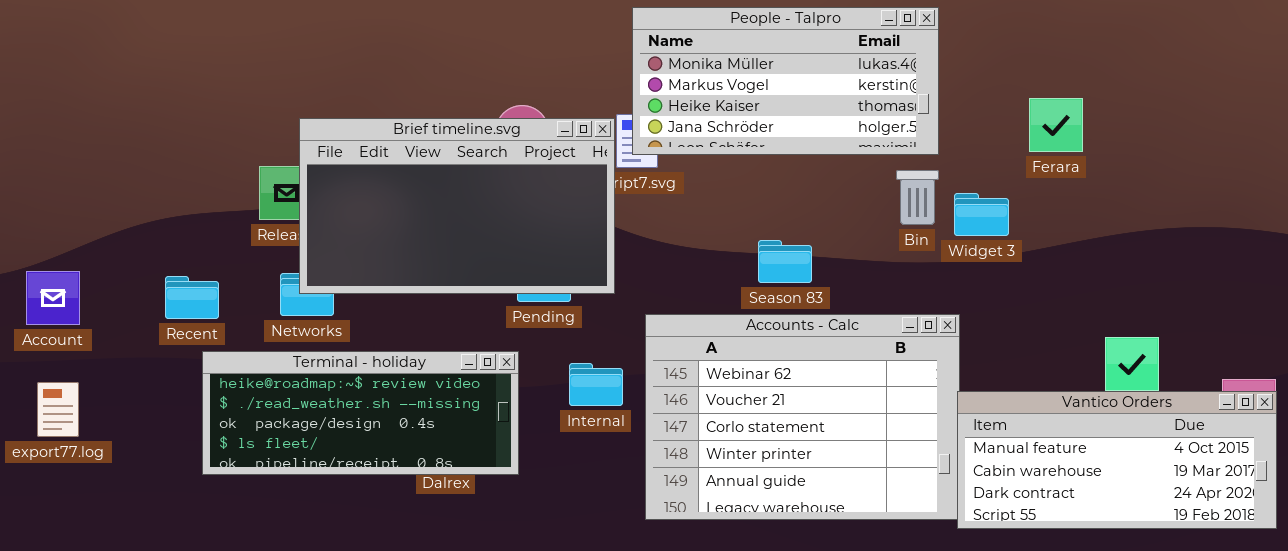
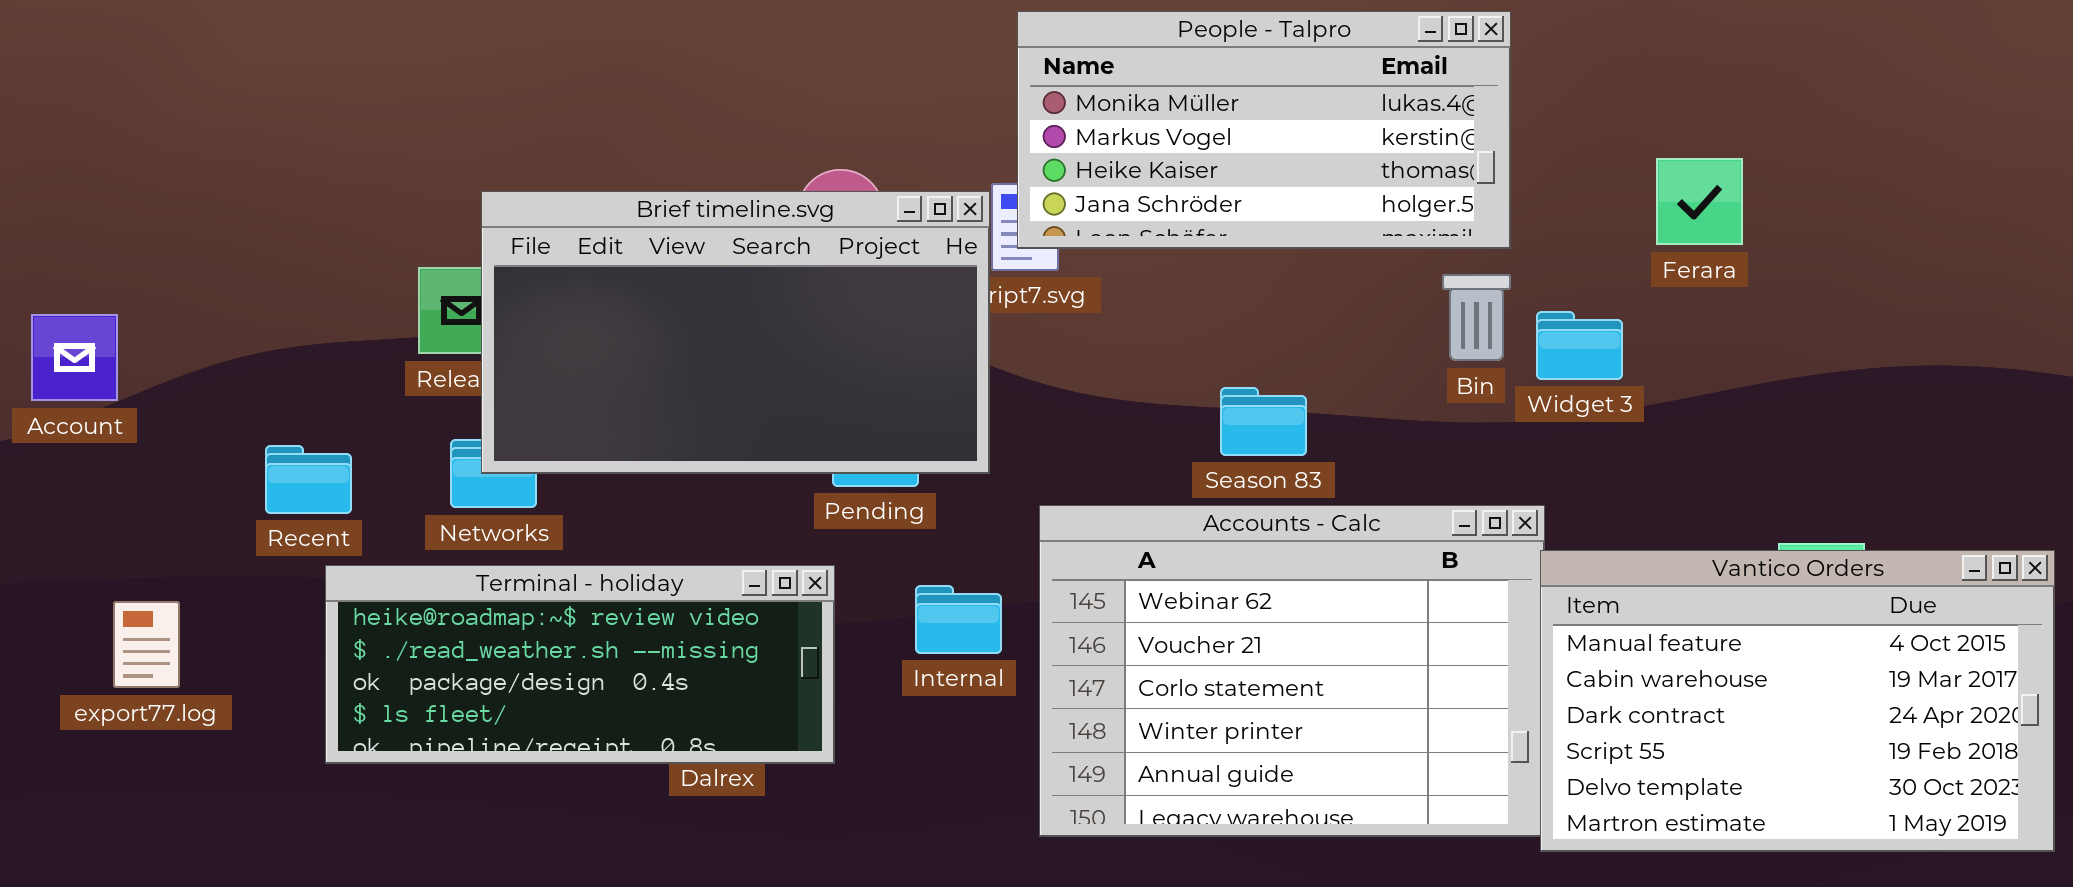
Account: [26,271,80,325] -> [31,314,118,401], moved
export77.log: [37,382,79,437] -> [113,601,180,688], moved
Vantico Orders: [957,391,1277,529] -> [1540,550,2055,852], resized

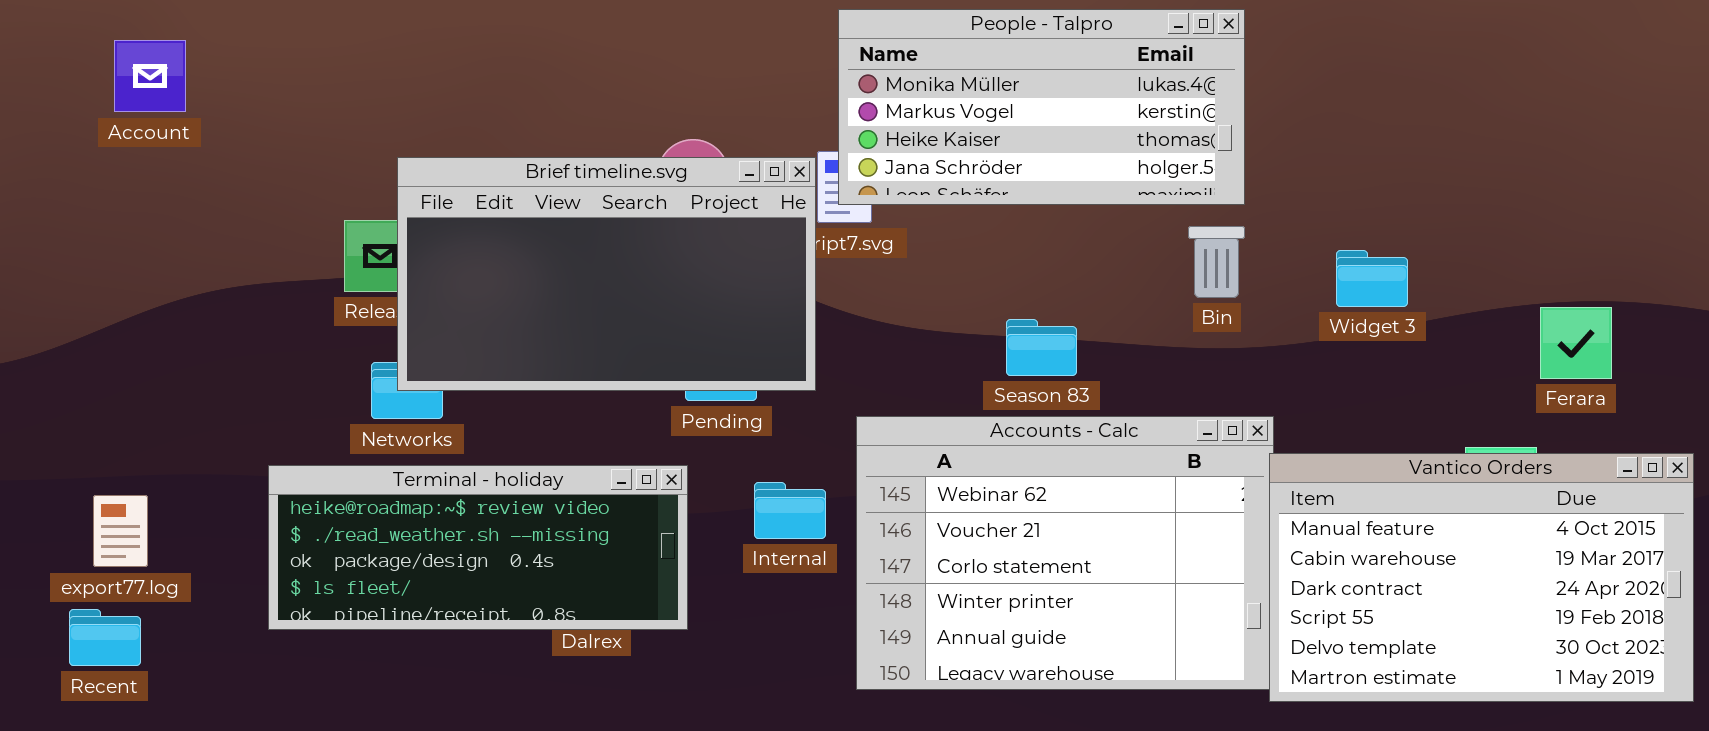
Ferara: [1656,158,1743,245] -> [1540,307,1612,379], moved
Widget 3: [1536,311,1623,380] -> [1336,250,1408,307], moved
Account: [31,314,118,401] -> [114,40,186,112], moved
Recent: [265,445,352,514] -> [69,609,141,666], moved

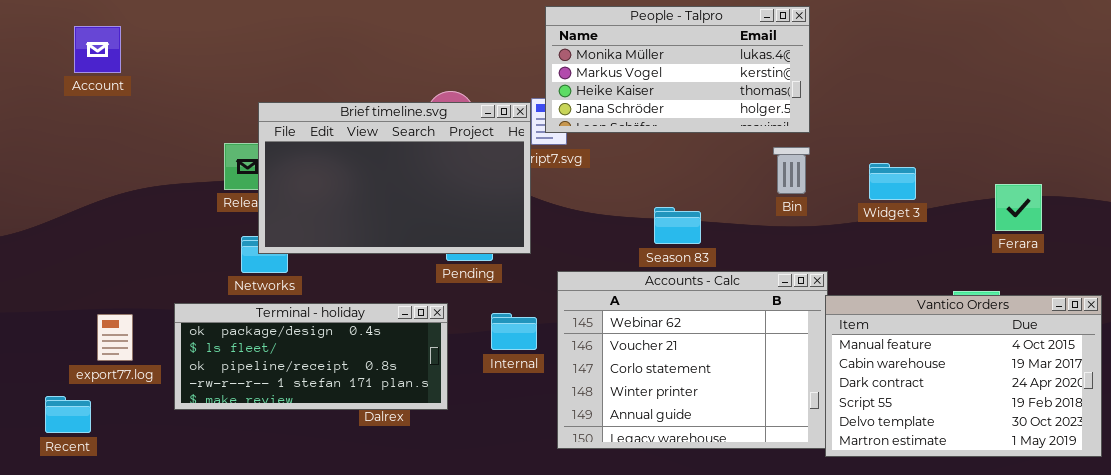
Ferara: [1540,307,1612,379] -> [995,184,1042,231], moved
Terminal - holiday: [268,465,688,630] -> [174,303,448,410], scrolled down 2 rows
export77.log: [93,495,148,567] -> [97,314,133,361], moved

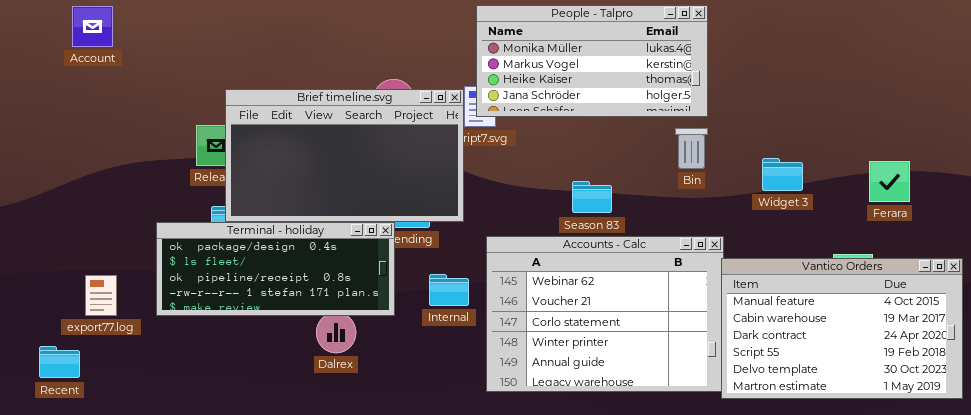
Account: [74,26,121,73] -> [72,6,113,47], moved
Widget 3: [869,163,916,200] -> [762,158,803,191], moved
Terminal - holiday: [174,303,448,410] -> [156,222,395,316], moved

